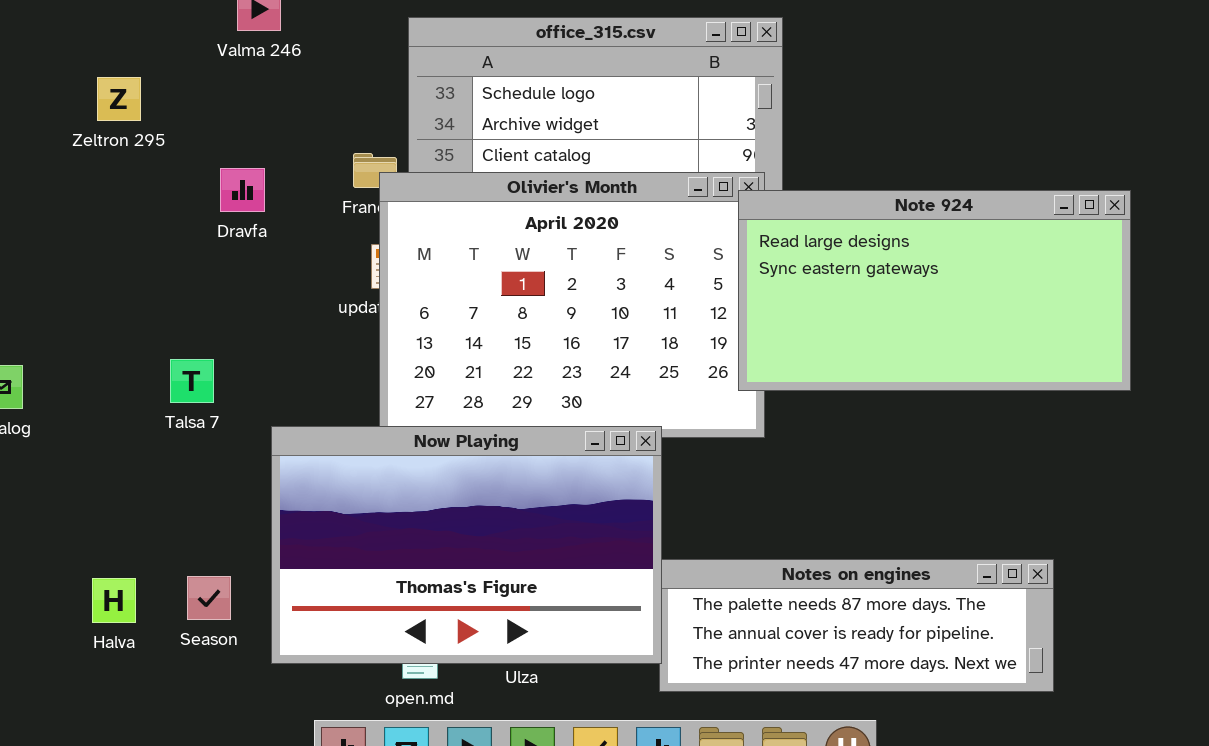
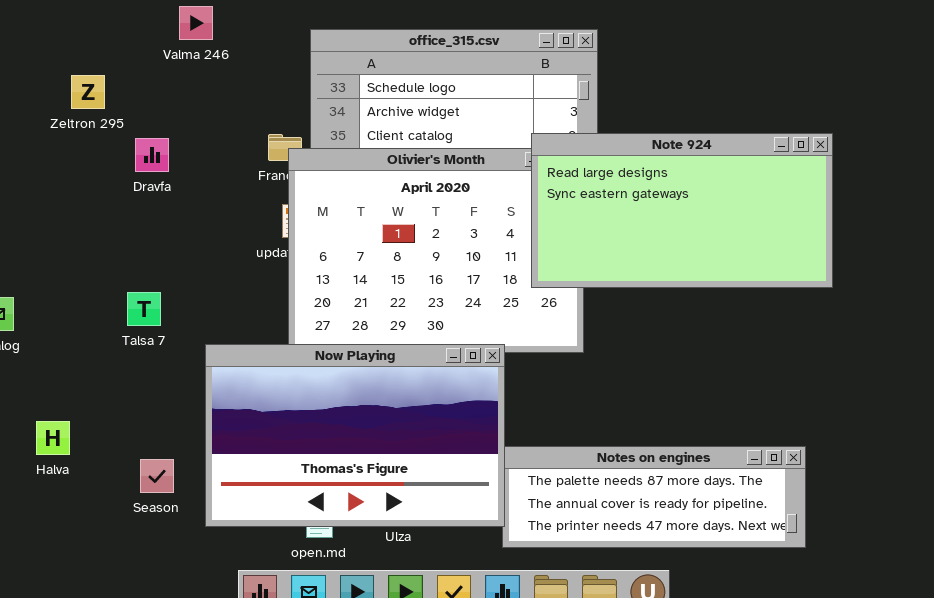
Dravfa: [220,168,265,212] -> [135,138,169,172], moved
Note 924: [738,190,1131,391] -> [531,133,833,288], moved
Halva: [92,578,136,623] -> [36,421,70,455], moved

